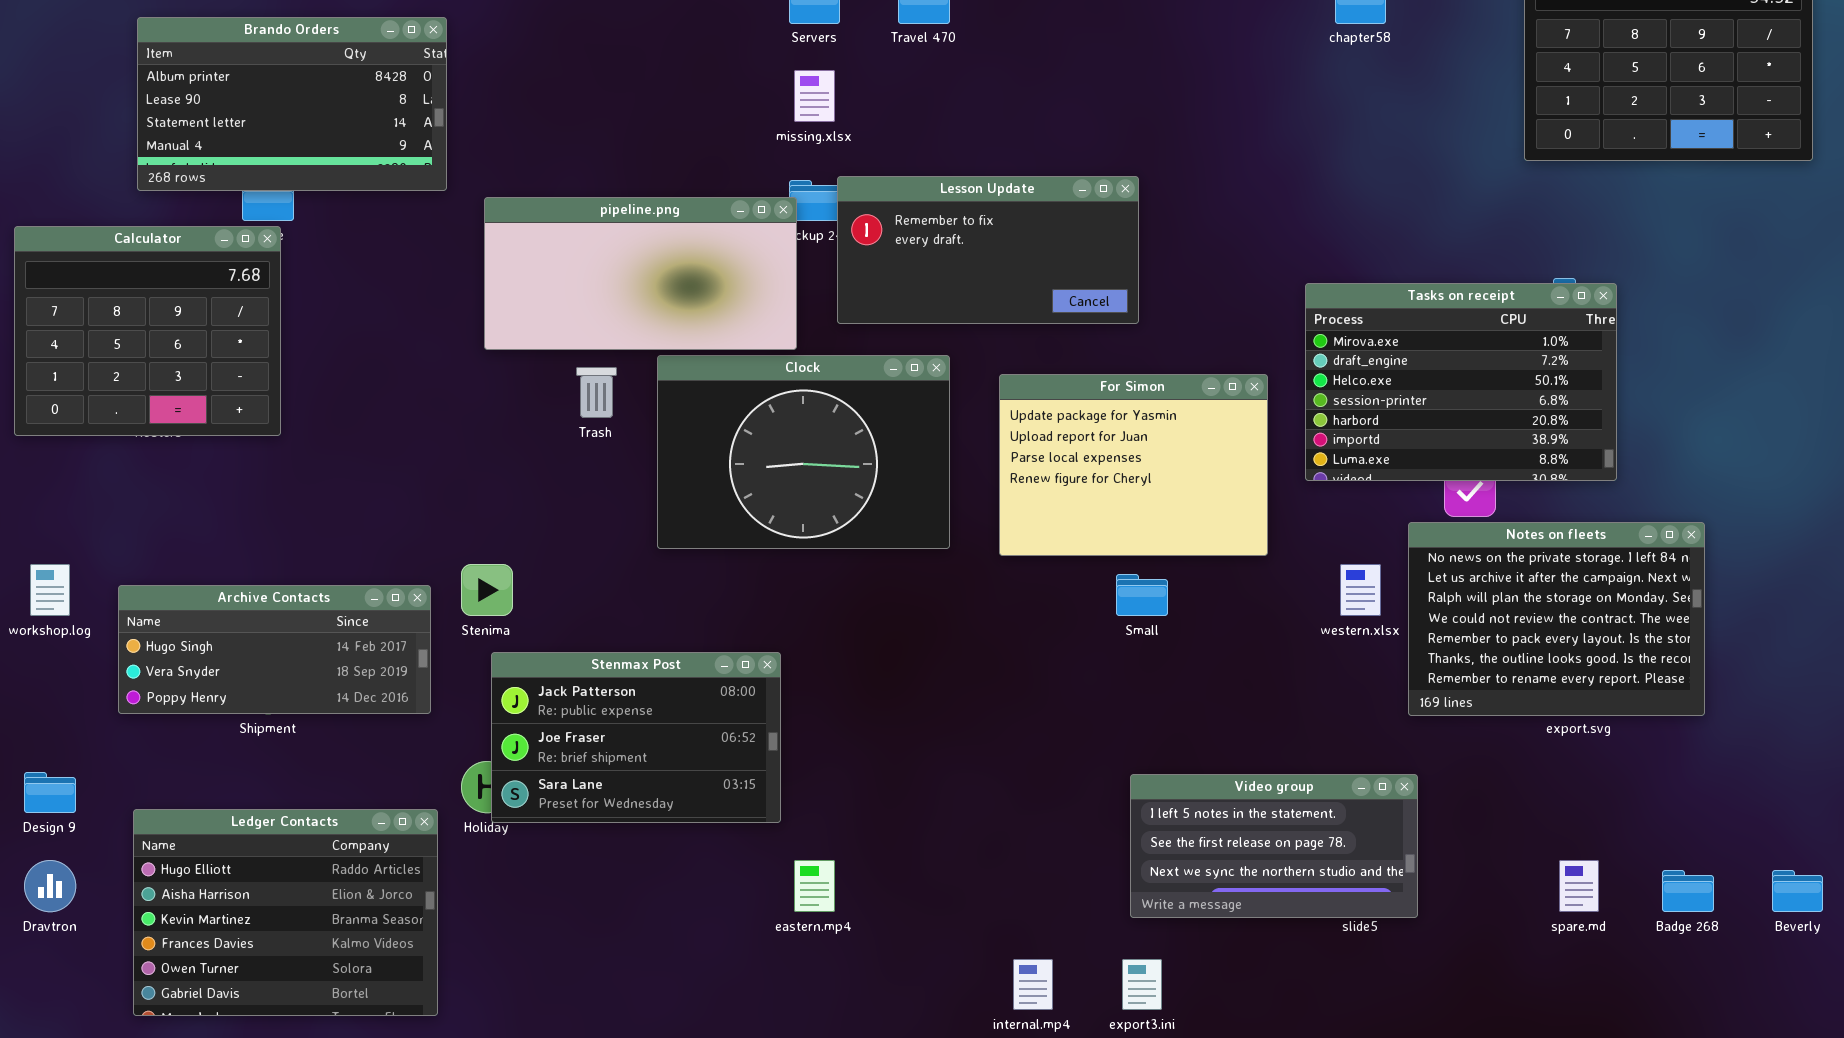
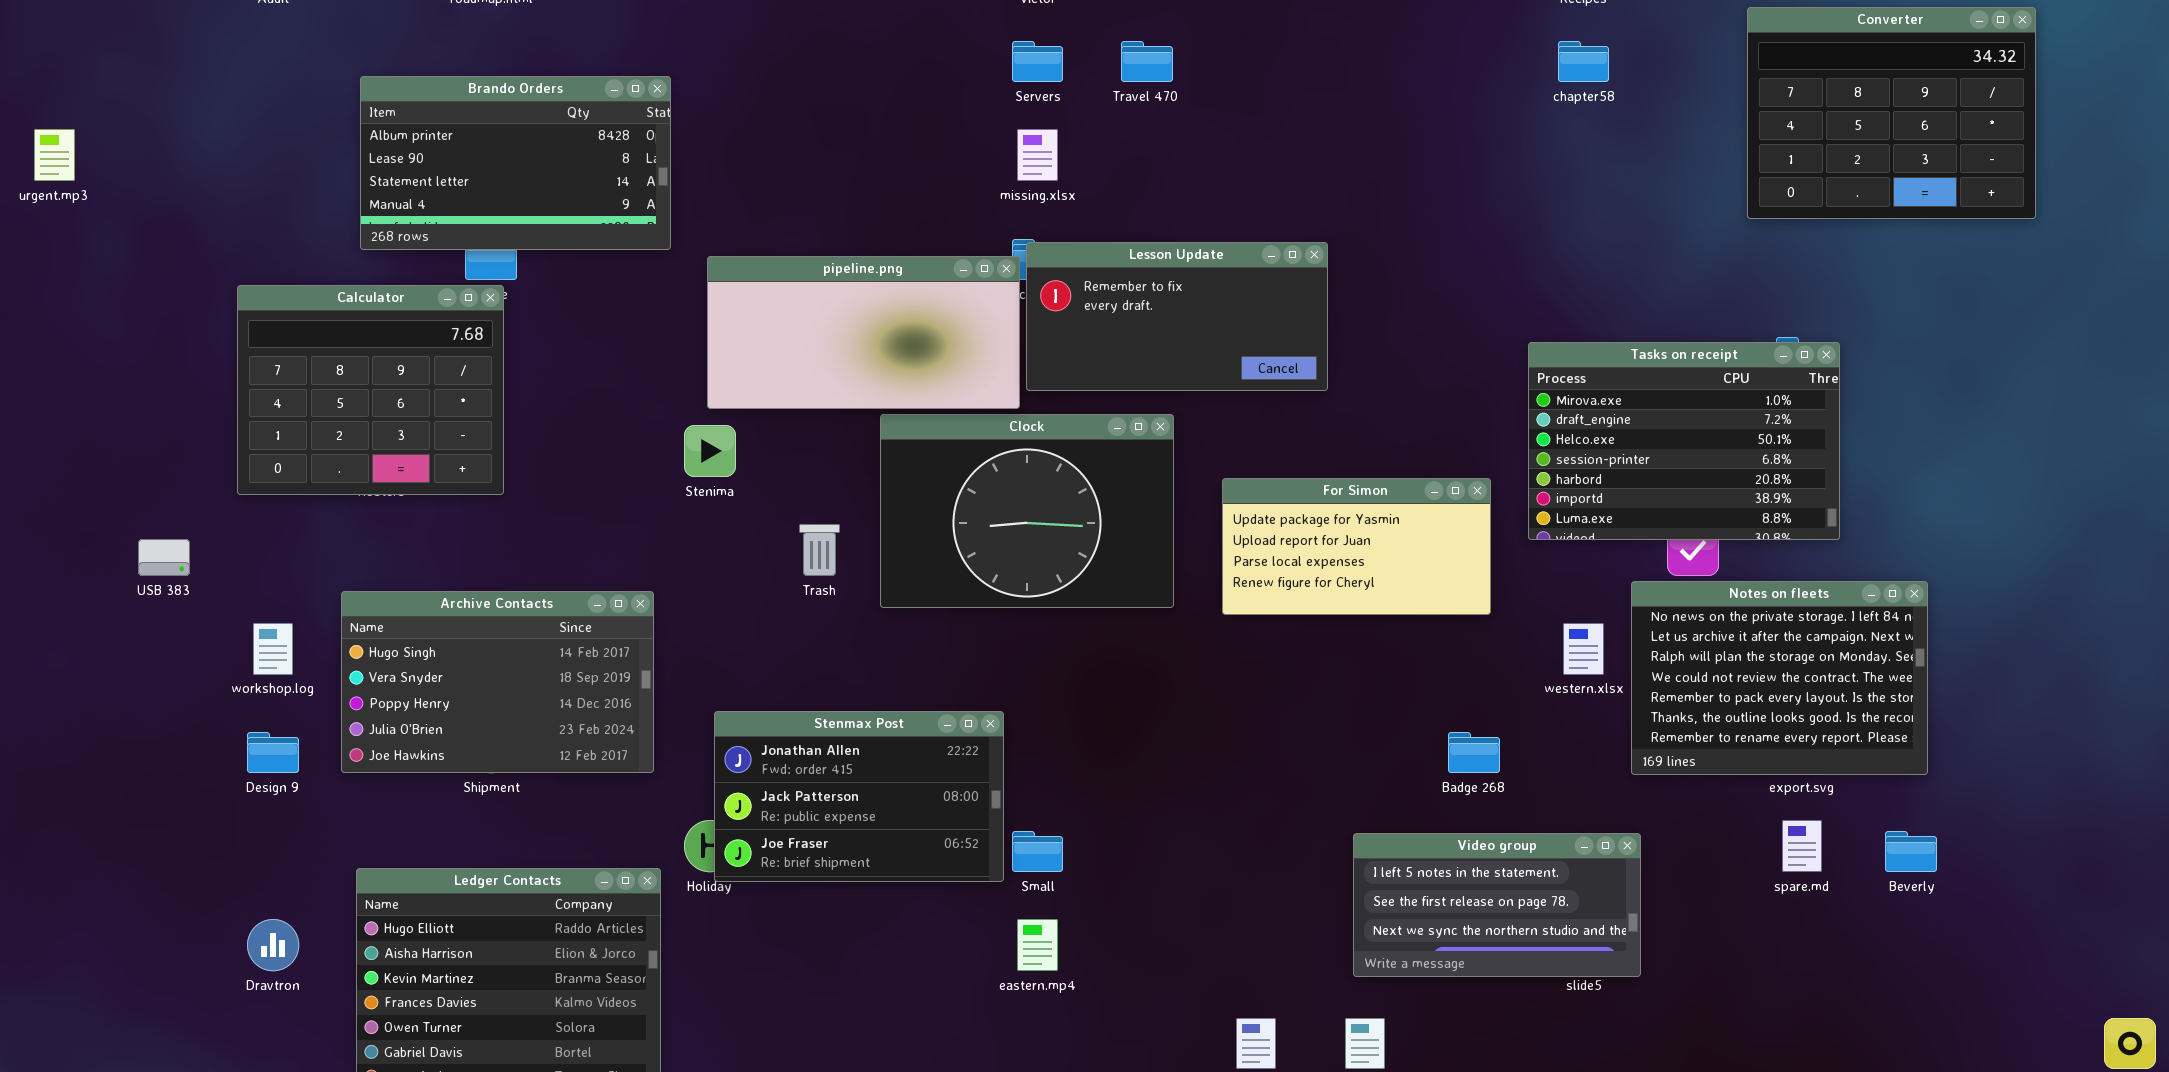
Lesson Update: [837,176,1139,324] -> [1026,242,1328,391], moved
Trash: [576,367,617,418] -> [799,524,840,576], moved
For Simon: [999,374,1268,556] -> [1222,478,1491,615], resized
Stenima: [461,564,513,616] -> [684,425,736,477], moved
Small: [1116,574,1168,616] -> [1012,831,1063,872], moved
Archive Contacts: [118,585,431,714] -> [341,591,654,773], resized
Stenmax Post: [491,652,781,823] -> [714,711,1004,882], scrolled up 1 row
Design 9: [24,772,76,813] -> [247,732,299,773], moved
spare.md: [1559,860,1599,912] -> [1782,820,1822,872], moved
Badge 268: [1662,870,1714,912] -> [1448,732,1500,773], moved
Beverly: [1772,870,1823,912] -> [1885,831,1937,872], moved

